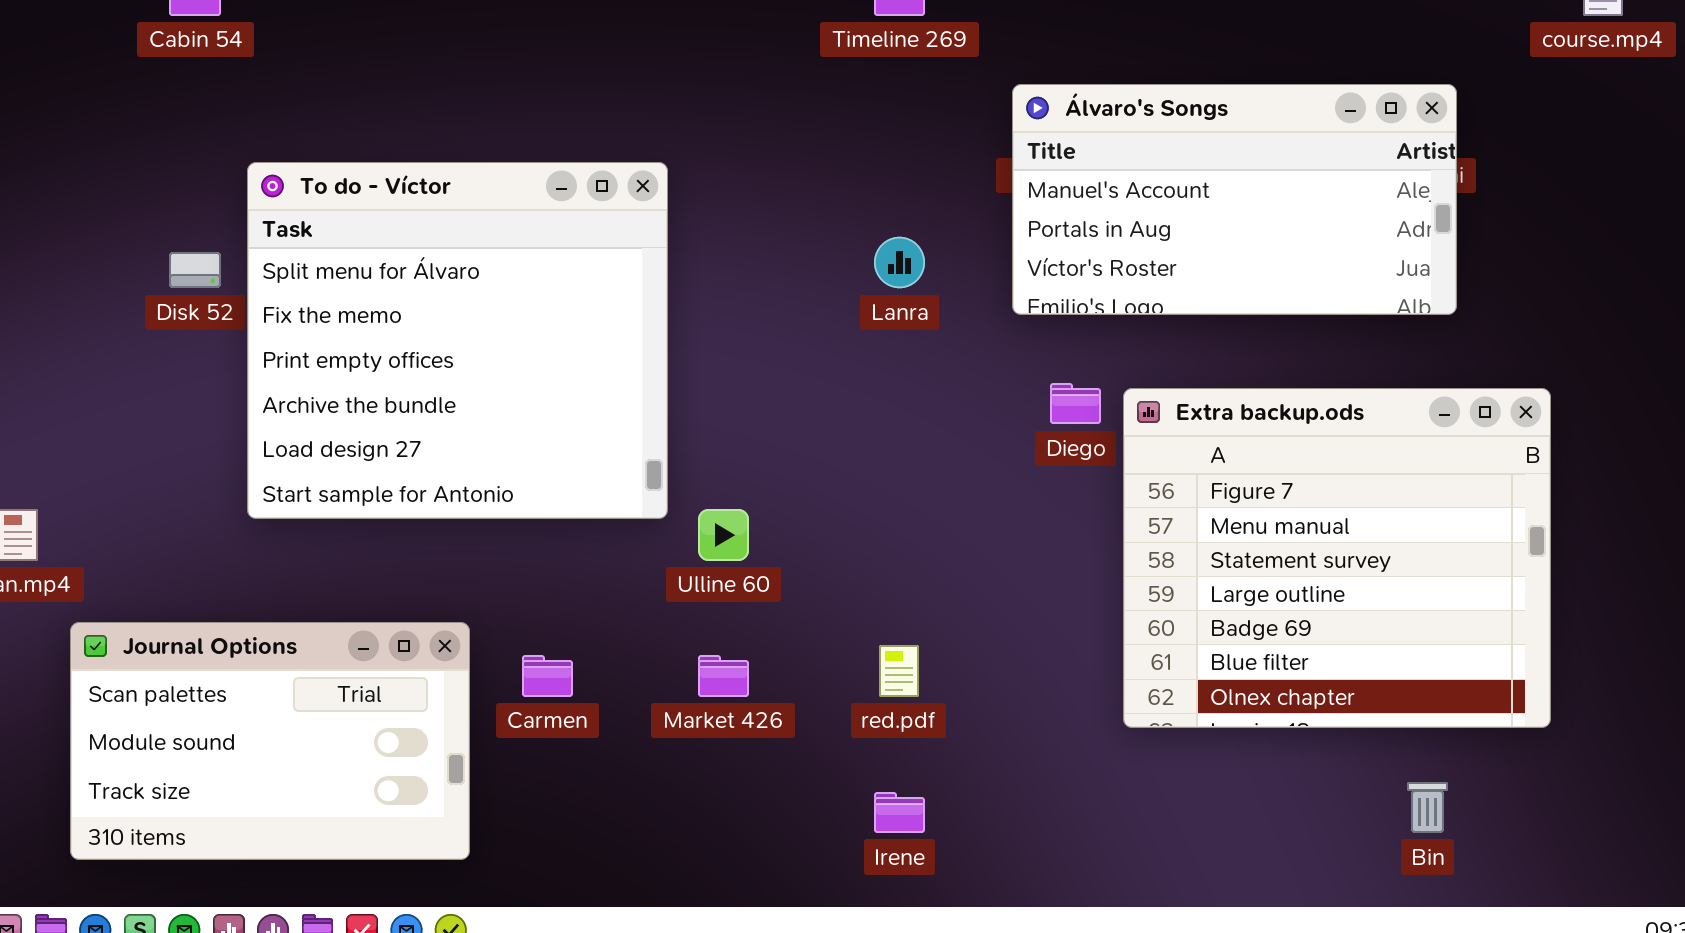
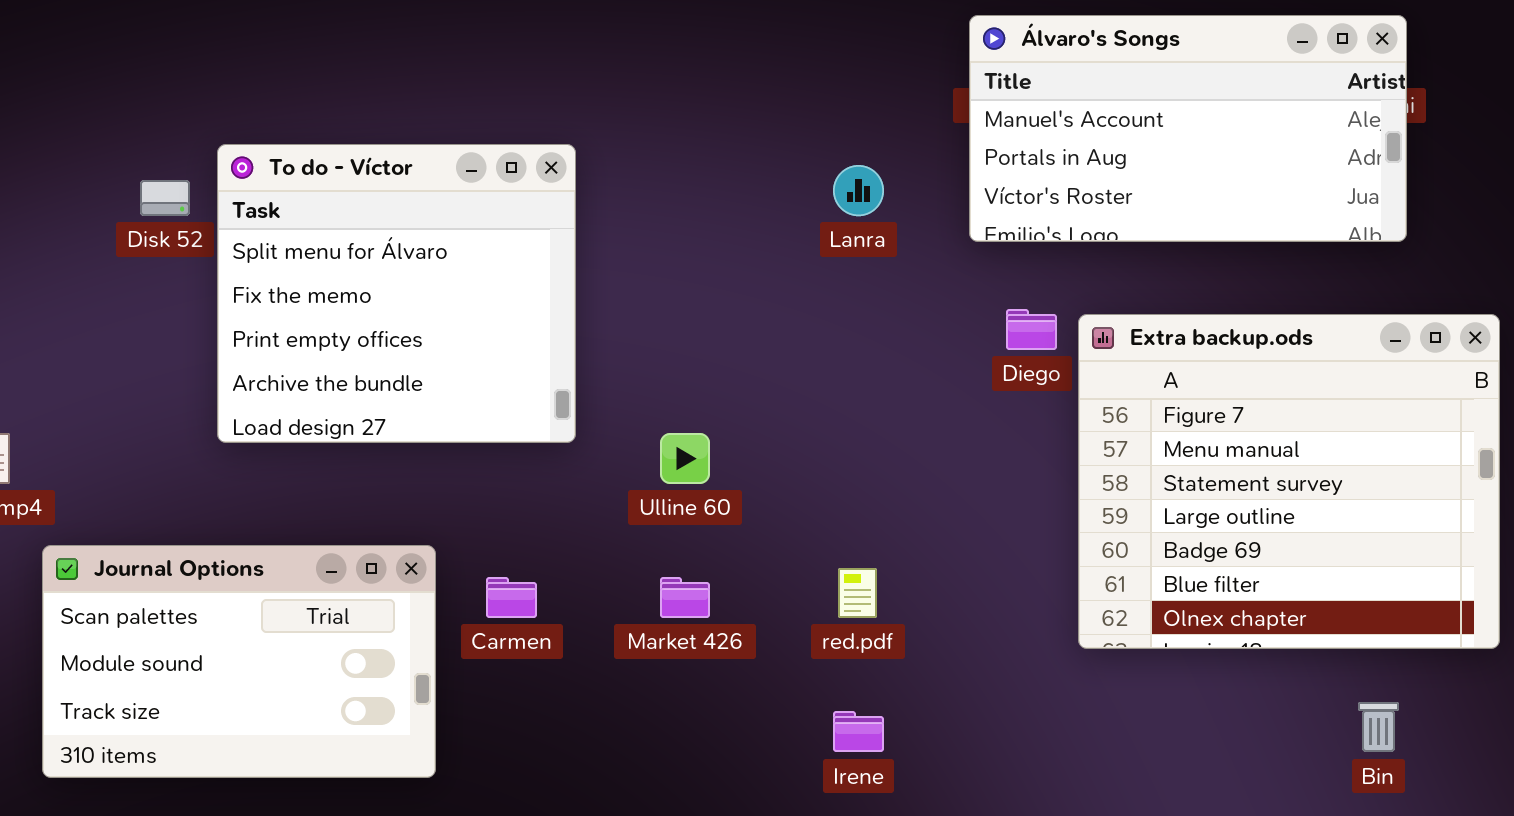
To do - Víctor: [247,162,668,519] -> [217,144,576,443], resized

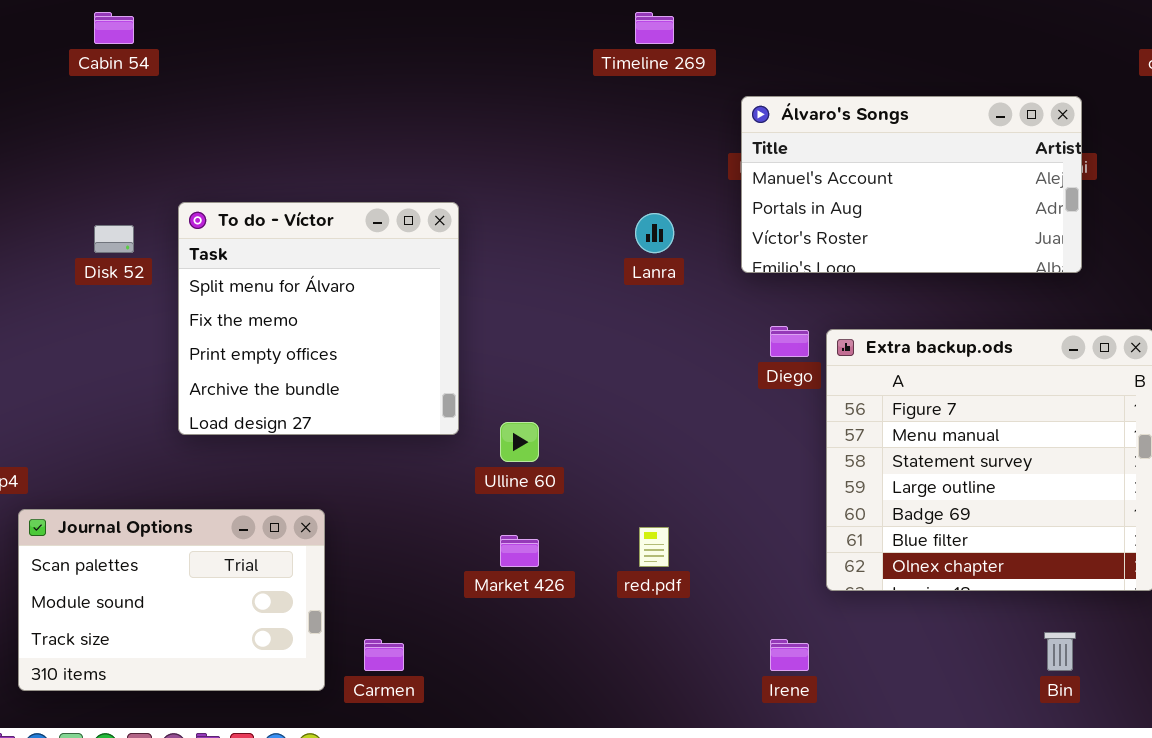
To do - Víctor: [217,144,576,443] -> [178,202,459,435], moved
Carmen: [486,577,537,618] -> [364,639,404,671], moved
Irene: [833,711,884,752] -> [770,639,809,671], moved

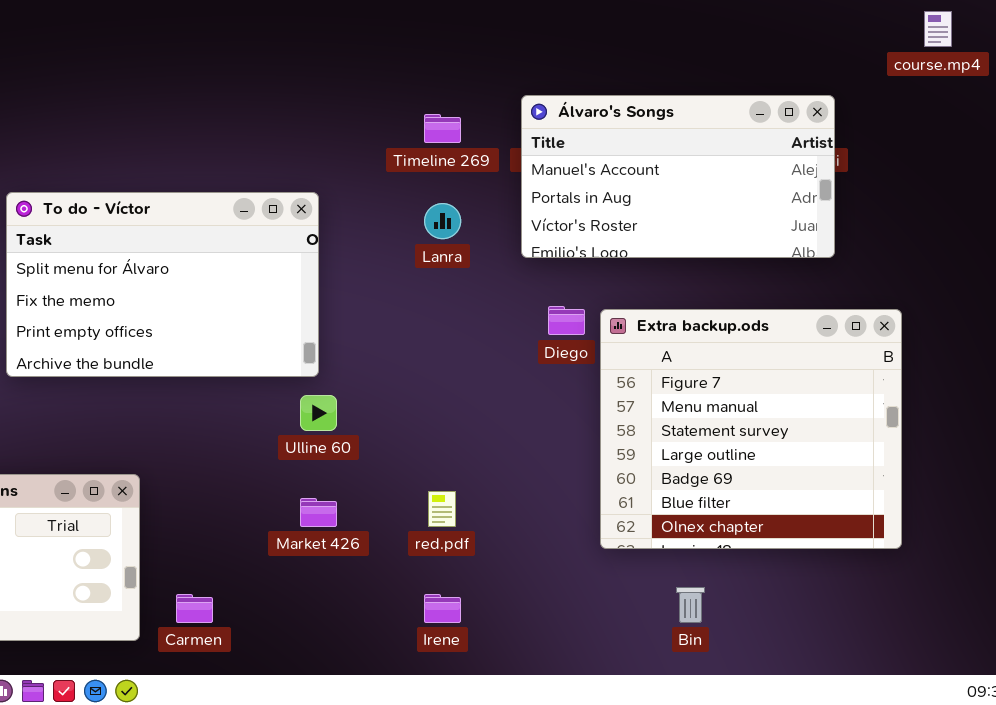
Timeline 269: [635,12,674,44] -> [424,114,461,143], moved
To do - Víctor: [178,202,459,435] -> [6,192,319,377], resized
Bin: [1044,632,1076,671] -> [676,587,705,623], moved
Irene: [770,639,809,671] -> [424,594,461,623], moved

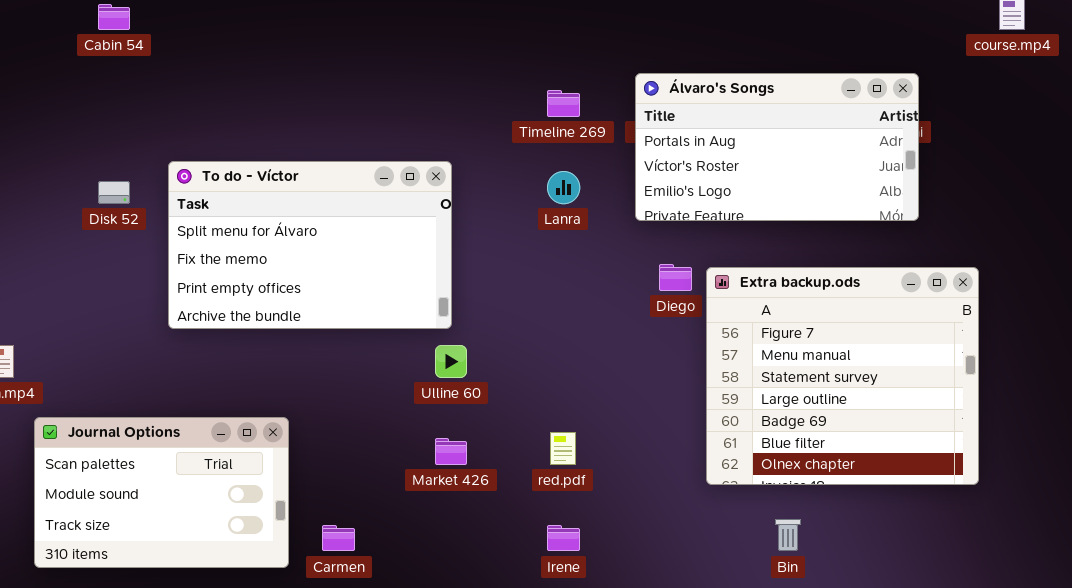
Álvaro's Songs: [521,95,835,258] -> [635,73,919,221], scrolled down 1 row

